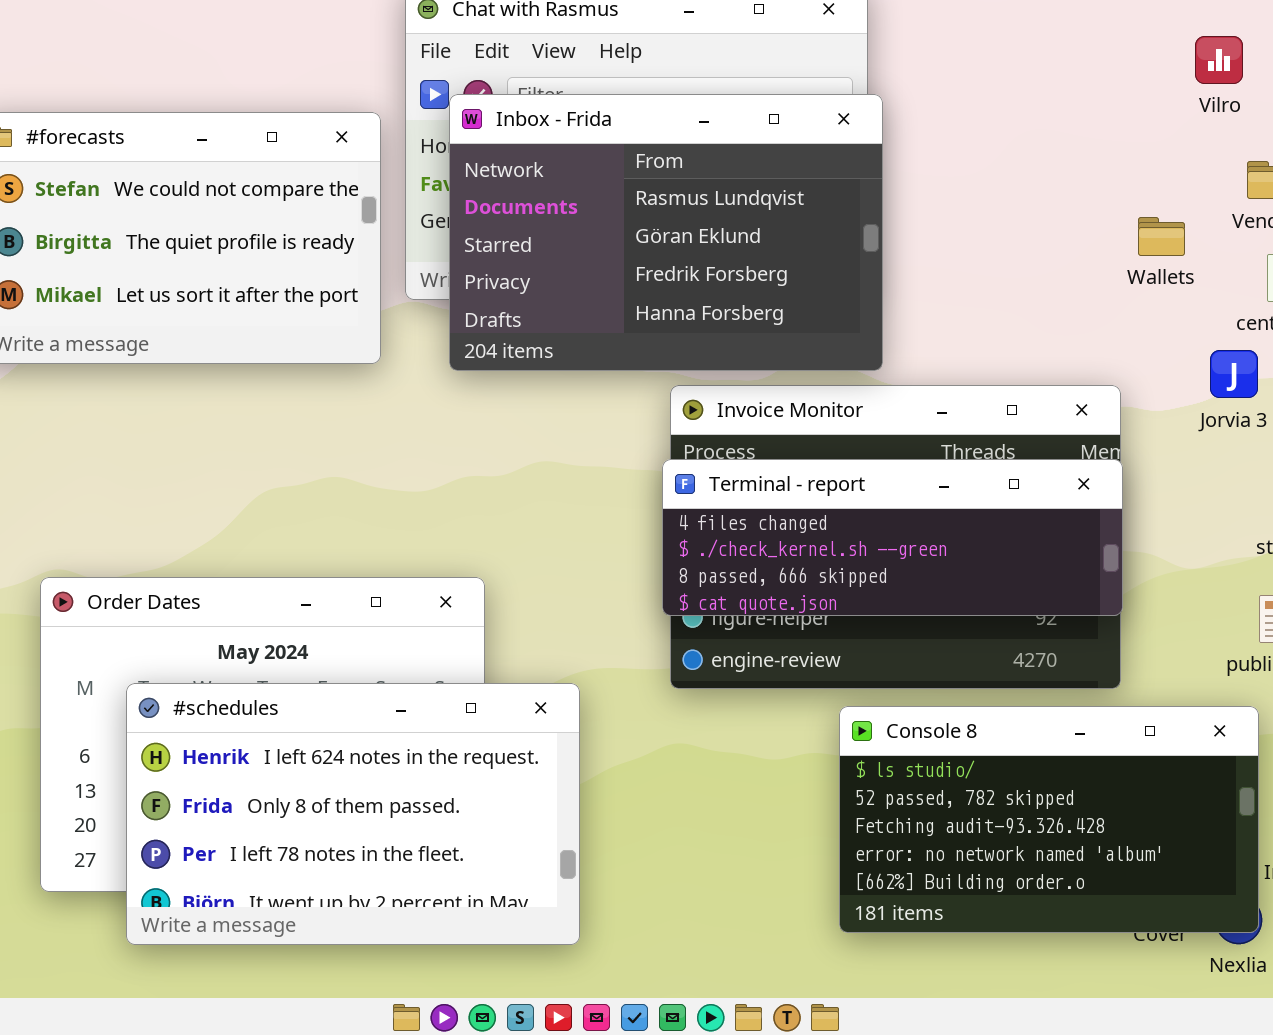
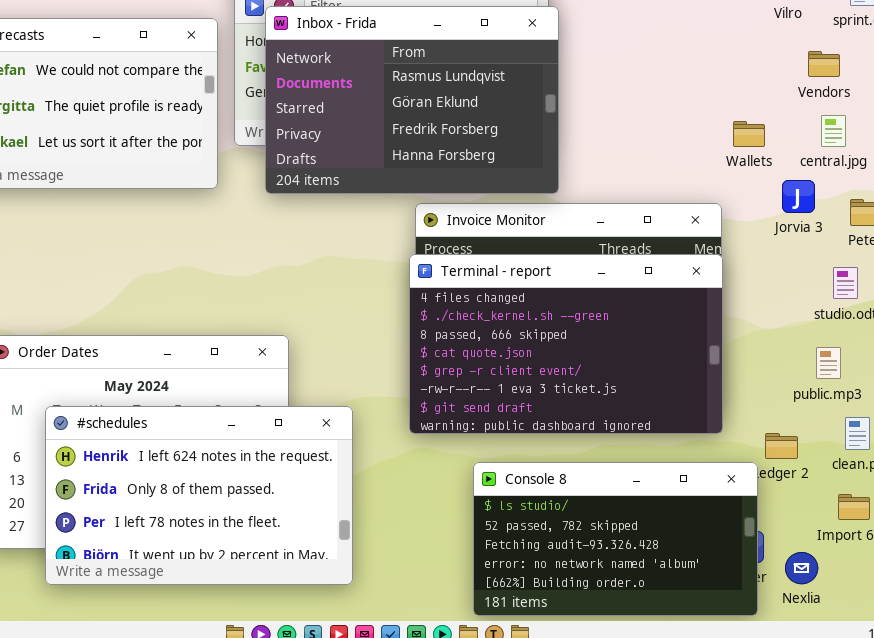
Wallets: [1138,217,1185,256] -> [733,121,765,147], moved
Terminal - report: [662,459,1123,616] -> [409,254,723,434], resized
Console 8: [839,706,1259,933] -> [473,462,758,616], moved

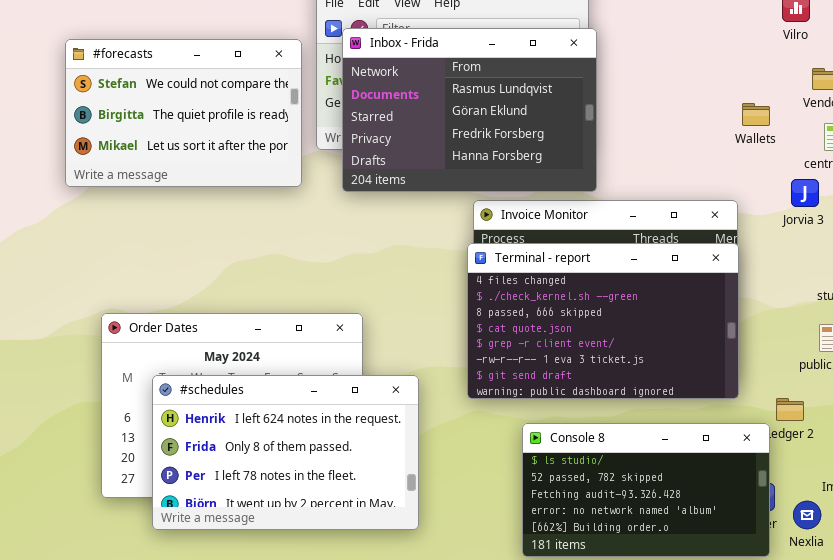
Wallets: [733,121,765,147] -> [742,103,770,126], moved

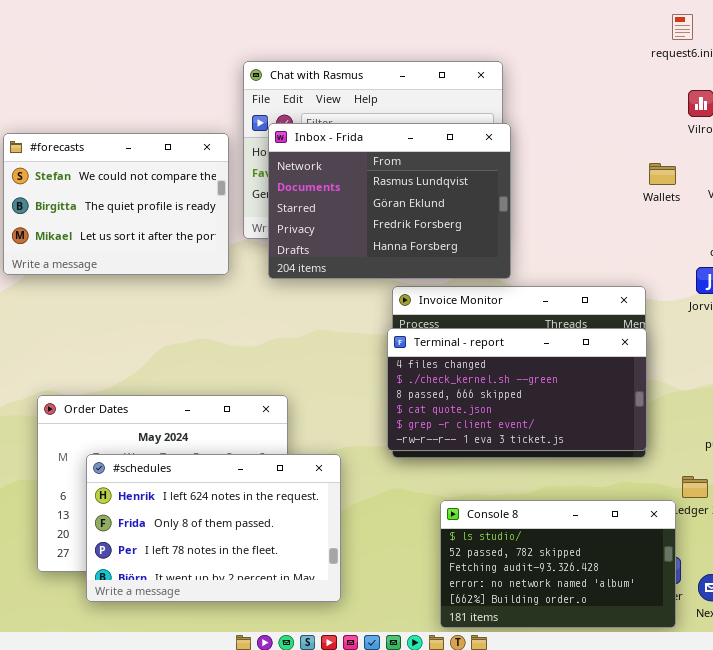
Wallets: [742,103,770,126] -> [649,163,676,185], moved
Terminal - report: [467,243,739,399] -> [387,328,647,451], resized

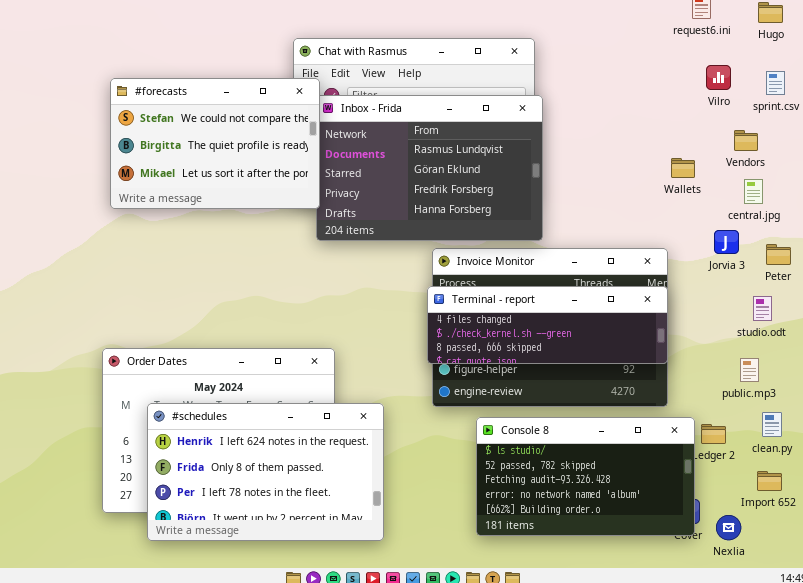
#forecasts: [3,133,229,275] -> [110,78,320,209], moved
Wallets: [649,163,676,185] -> [671,158,695,178], moved
Terminal - report: [387,328,647,451] -> [427,286,668,364], resized
Console 8: [440,500,676,628] -> [476,417,695,536], moved

